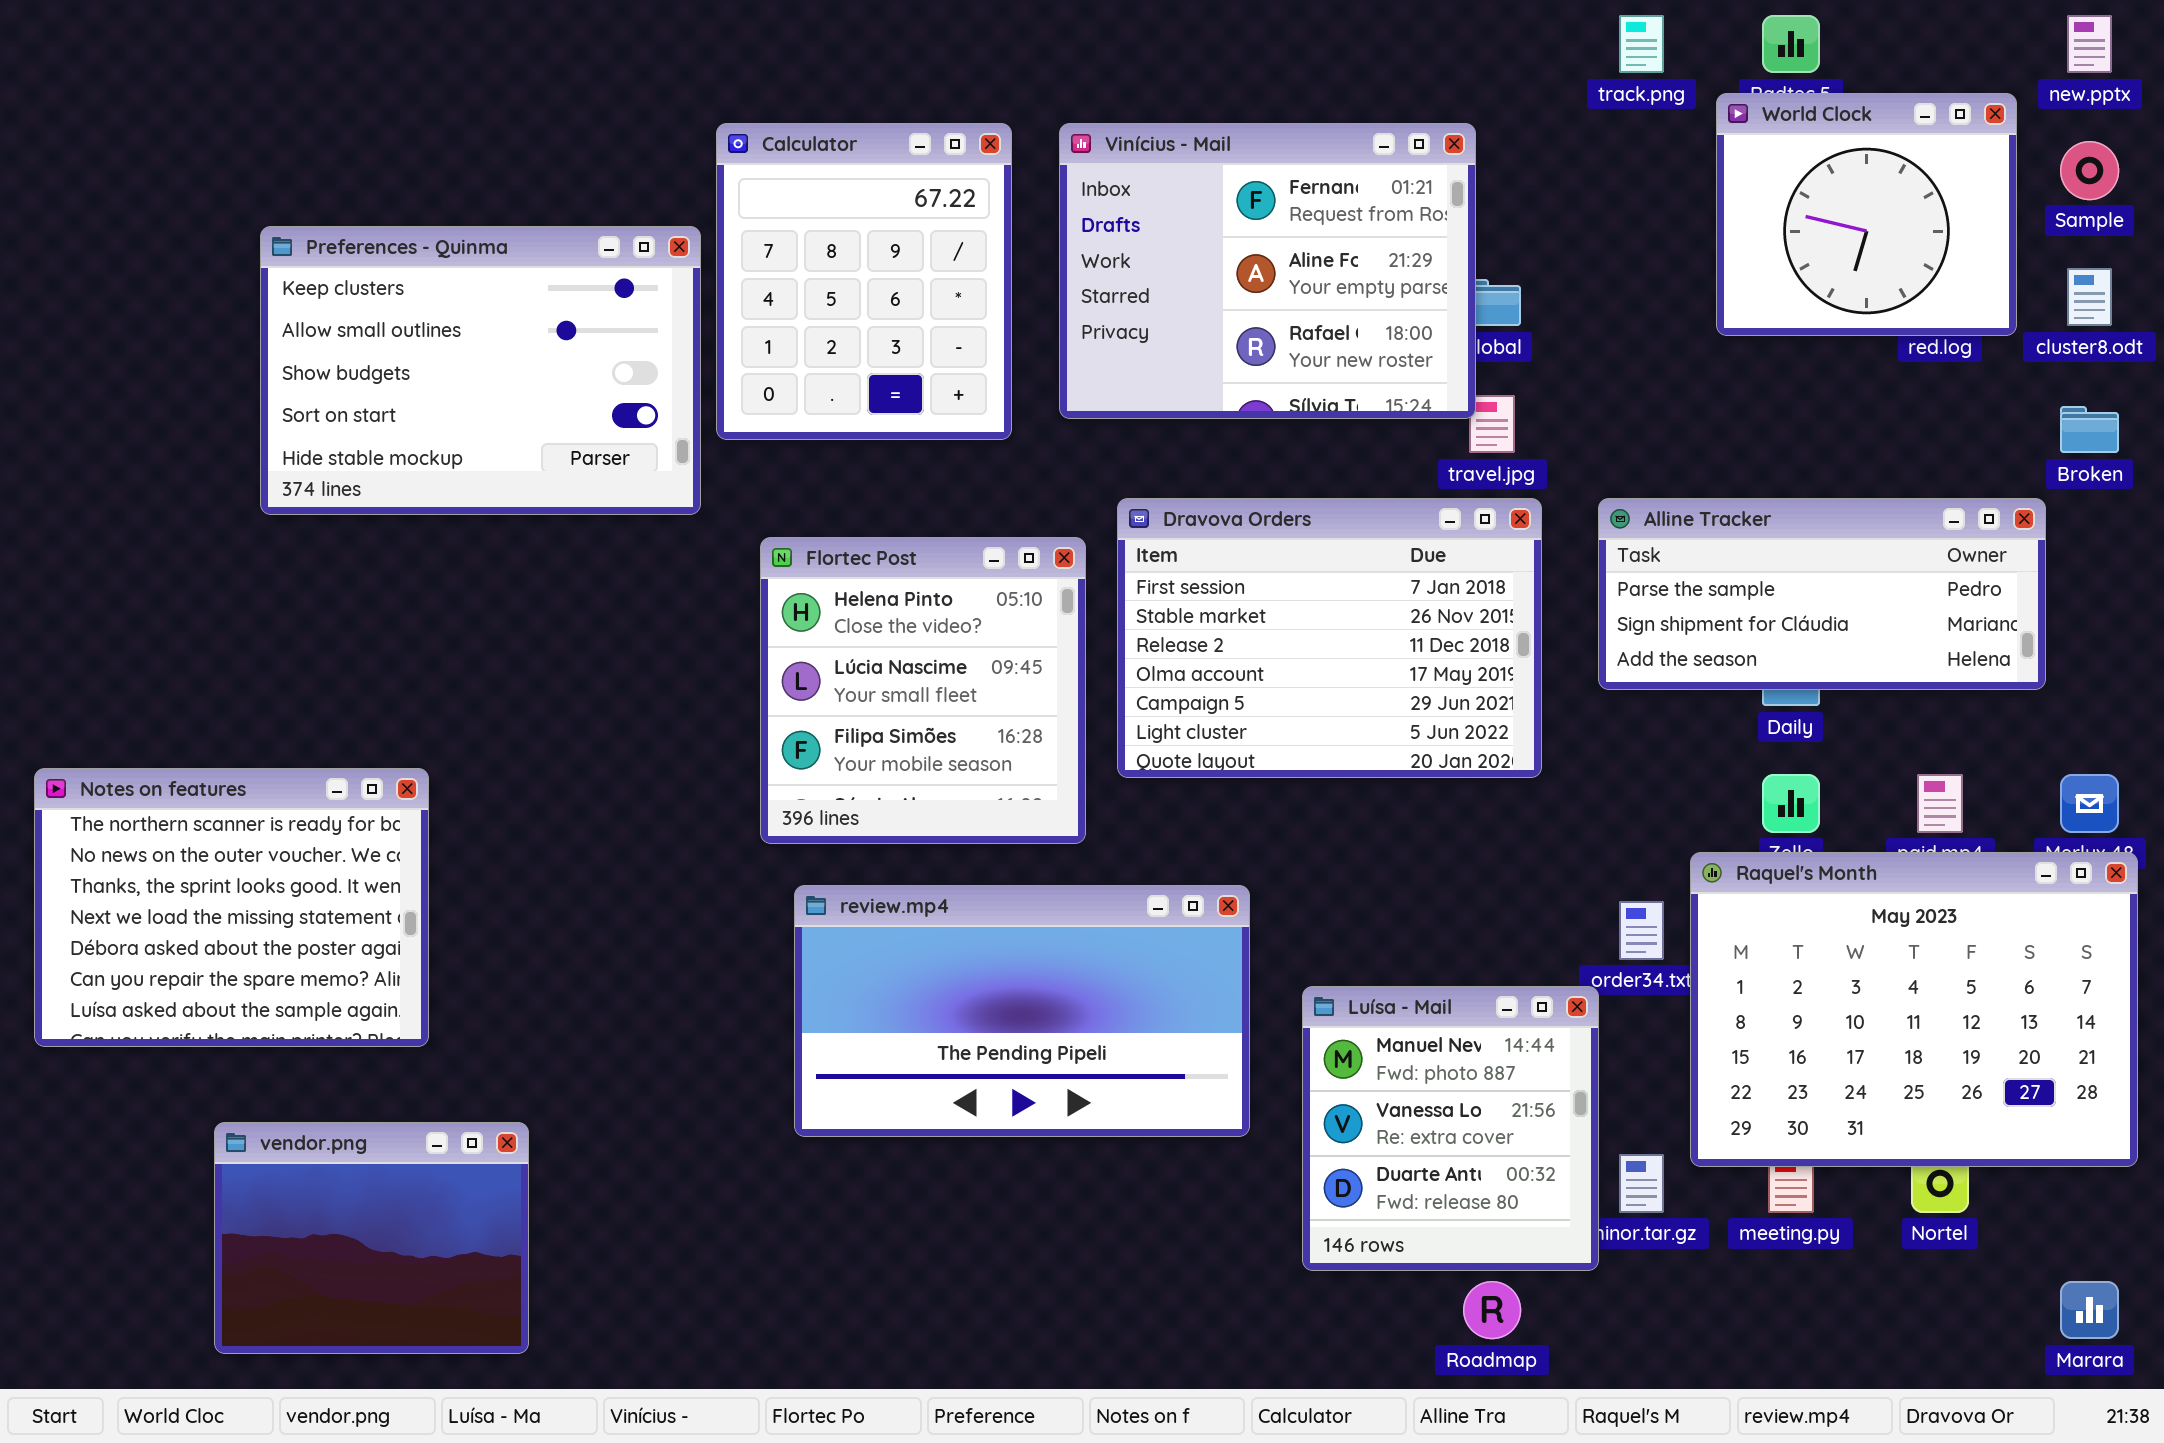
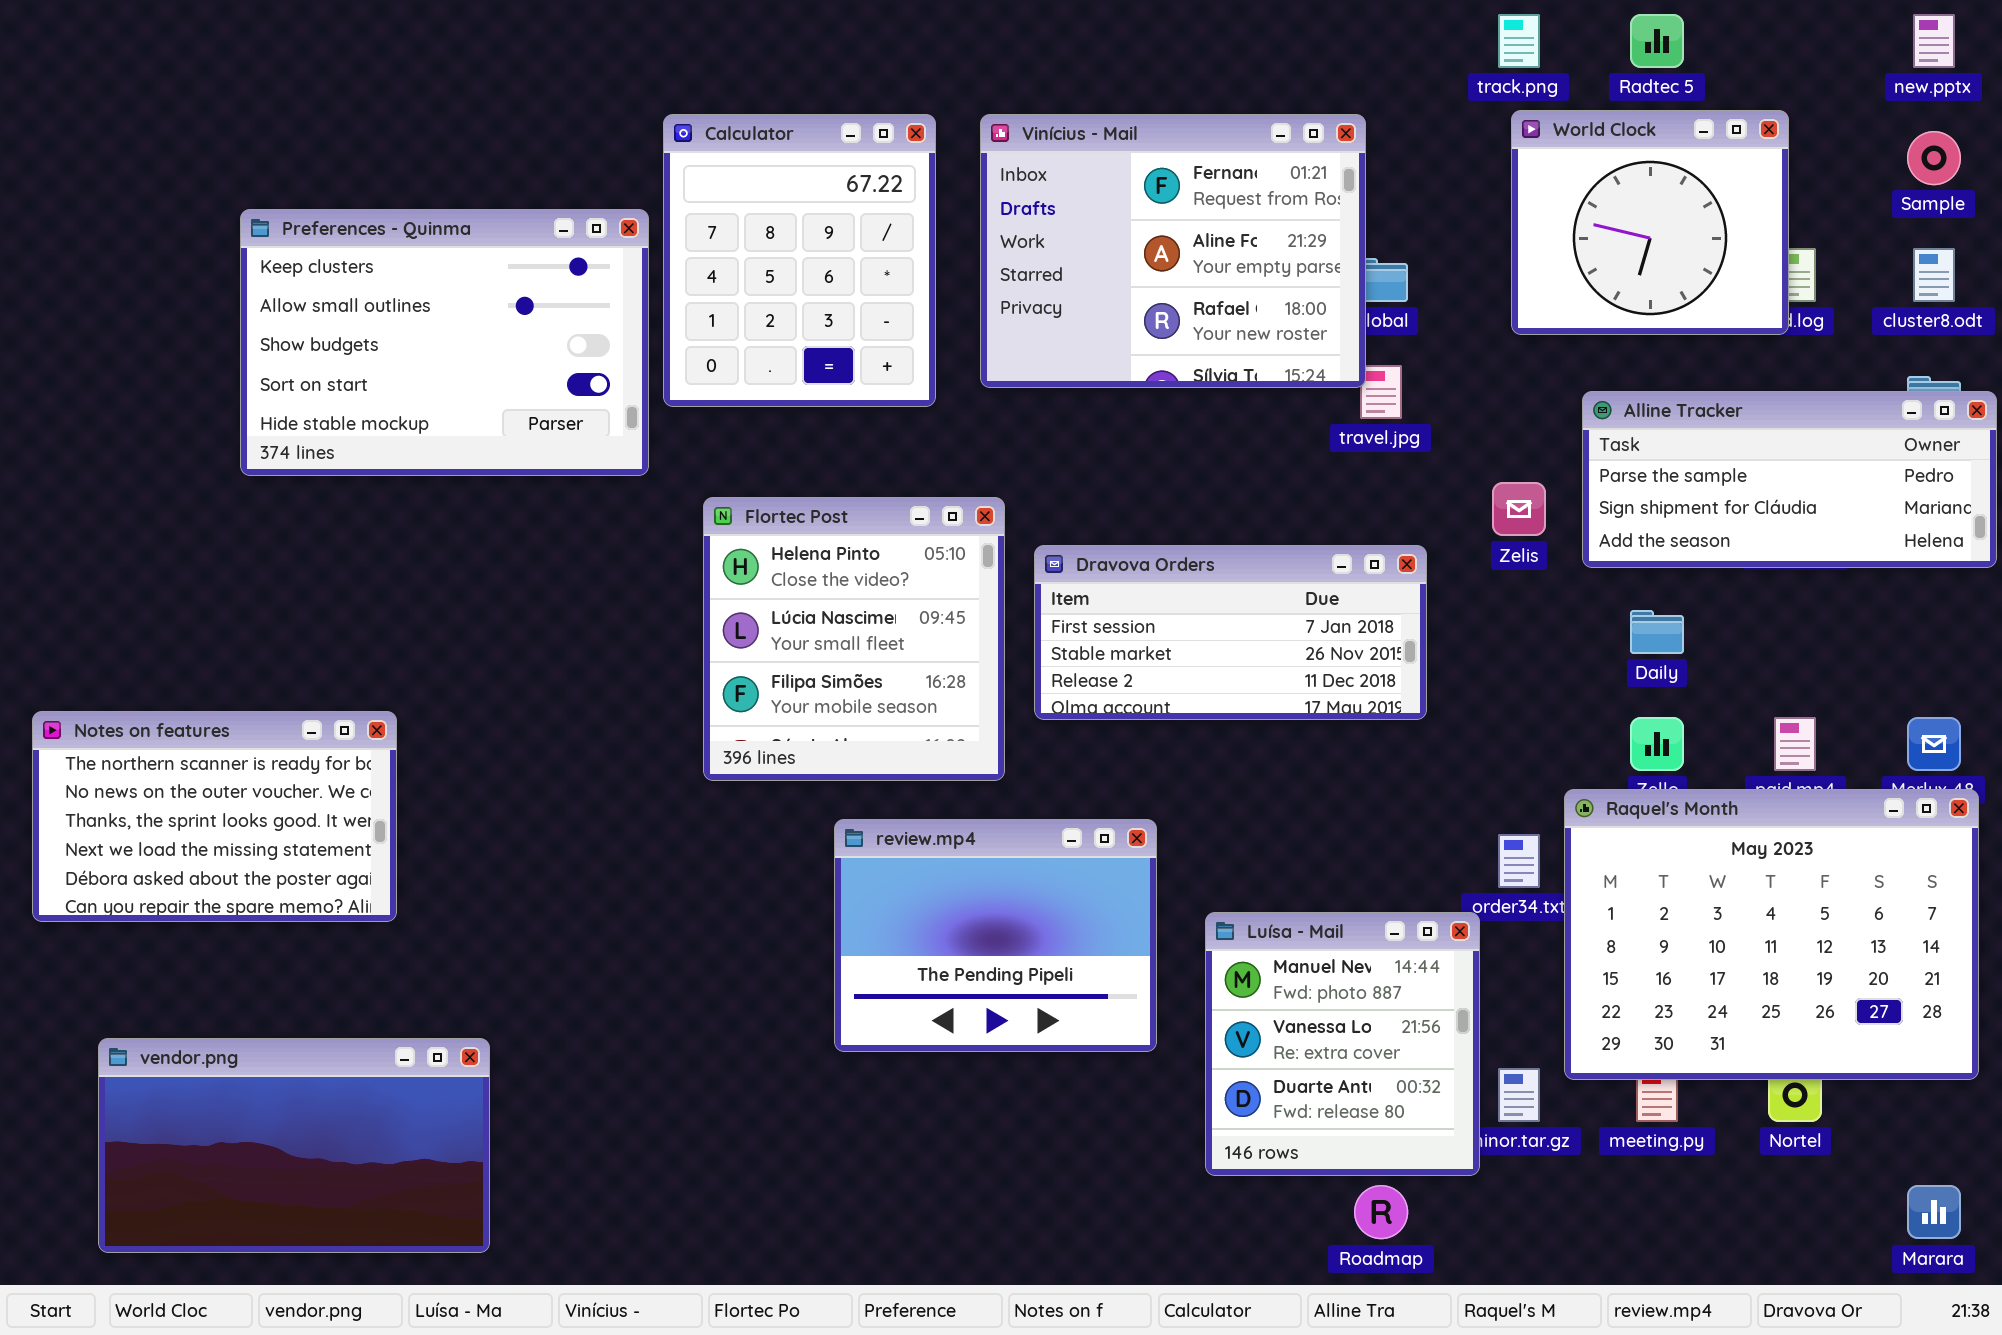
World Clock: [1716,93,2017,336] -> [1511,110,1789,335], moved
Dravova Orders: [1117,498,1542,778] -> [1034,545,1427,720], resized
Alline Tracker: [1598,498,2046,690] -> [1582,391,1997,568], moved
Notes on features: [34,768,429,1047] -> [32,711,397,922], resized
review.mp4: [794,885,1250,1137] -> [834,819,1157,1052], resized
vendor.png: [214,1122,529,1354] -> [98,1038,490,1253], resized

